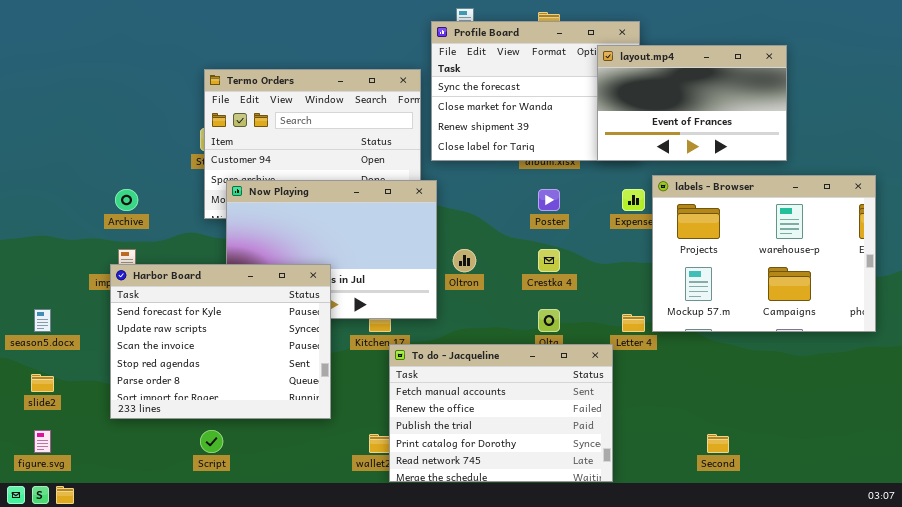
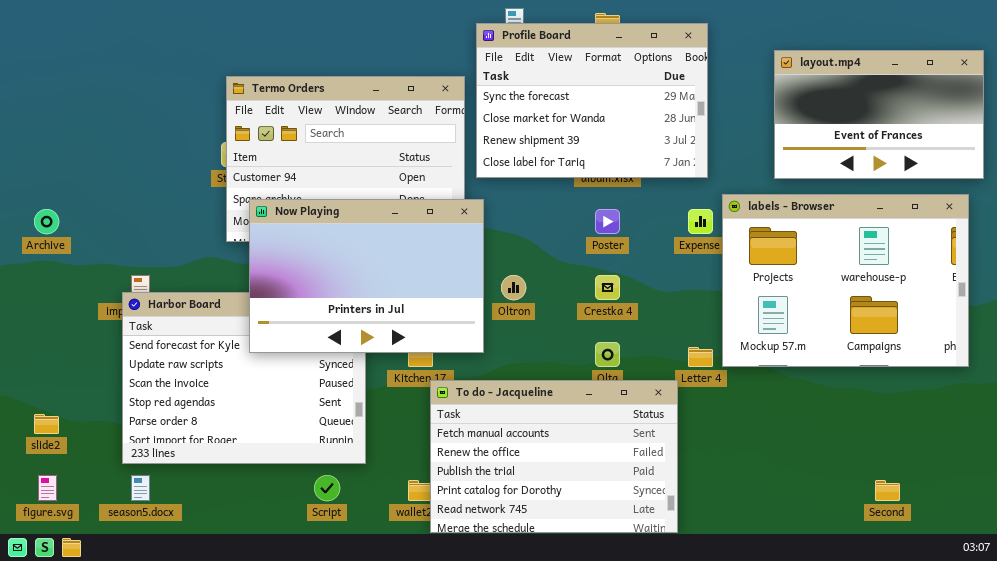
layout.mp4: [597,45,787,161] -> [774,50,984,179], moved
Now Playing: [226,180,437,319] -> [249,199,484,353], raised
Archive: [115,189,138,211] -> [34,209,59,234], moved
season5.docx: [34,309,51,332] -> [131,475,150,501], moved
Script: [200,430,223,453] -> [314,475,340,501], moved
Second: [707,434,729,453] -> [875,480,900,501], moved

